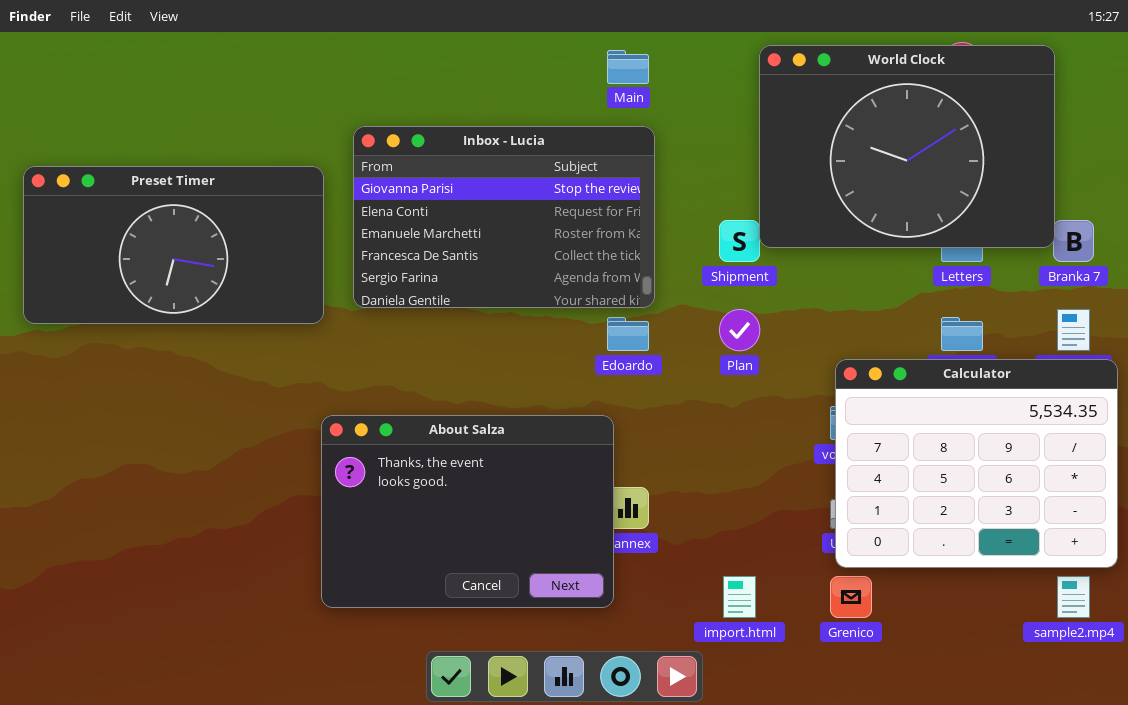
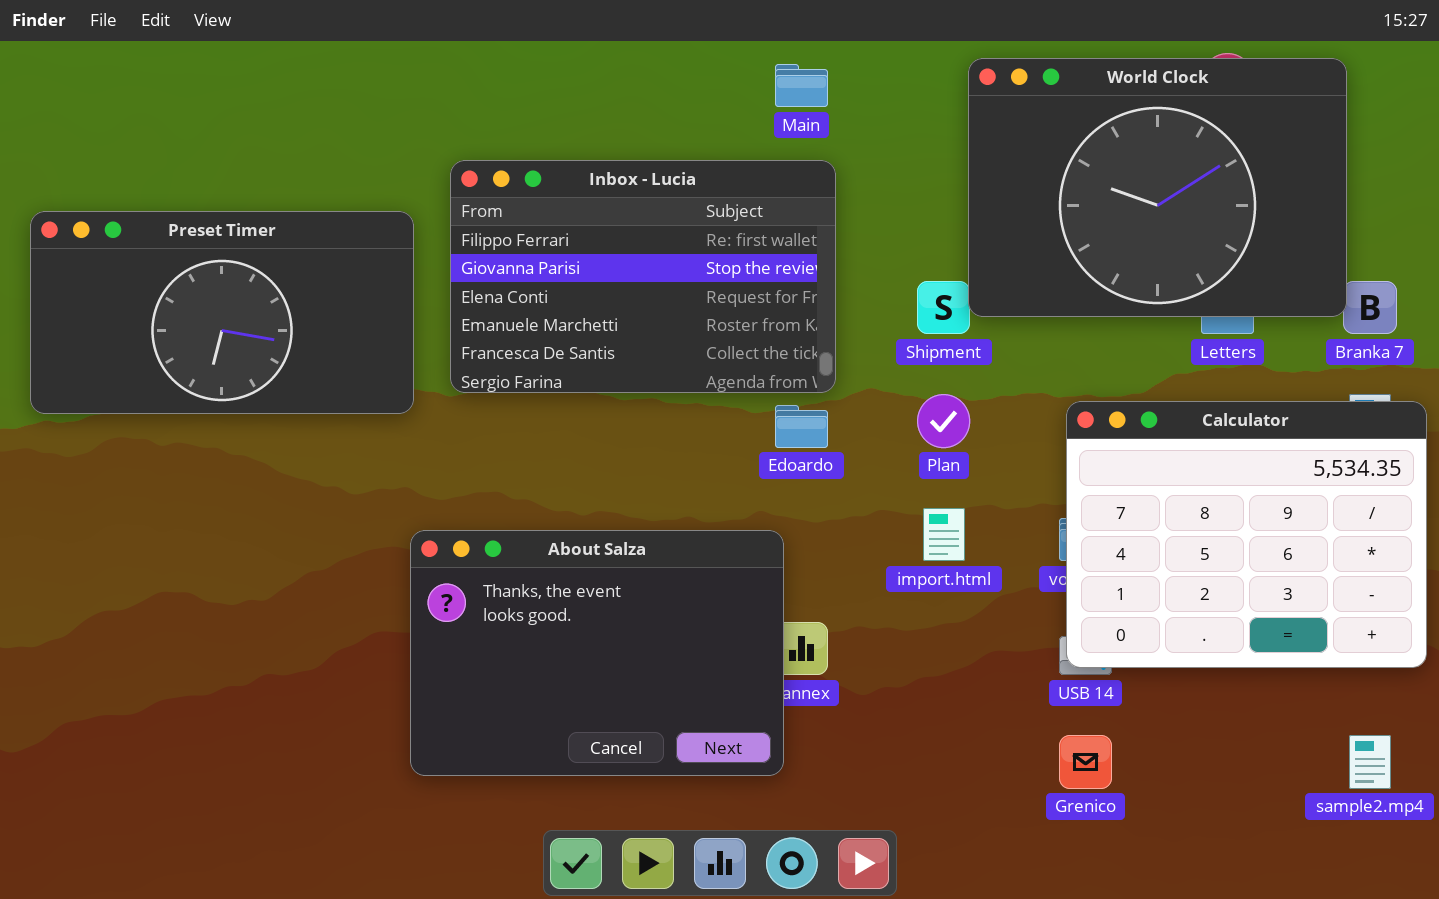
Inbox - Lucia: [353,126,655,308] -> [450,160,836,393], scrolled up 1 row
Calculator: [835,359,1118,568] -> [1066,401,1427,668], moved
import.html: [723,576,756,618] -> [923,508,965,561], moved

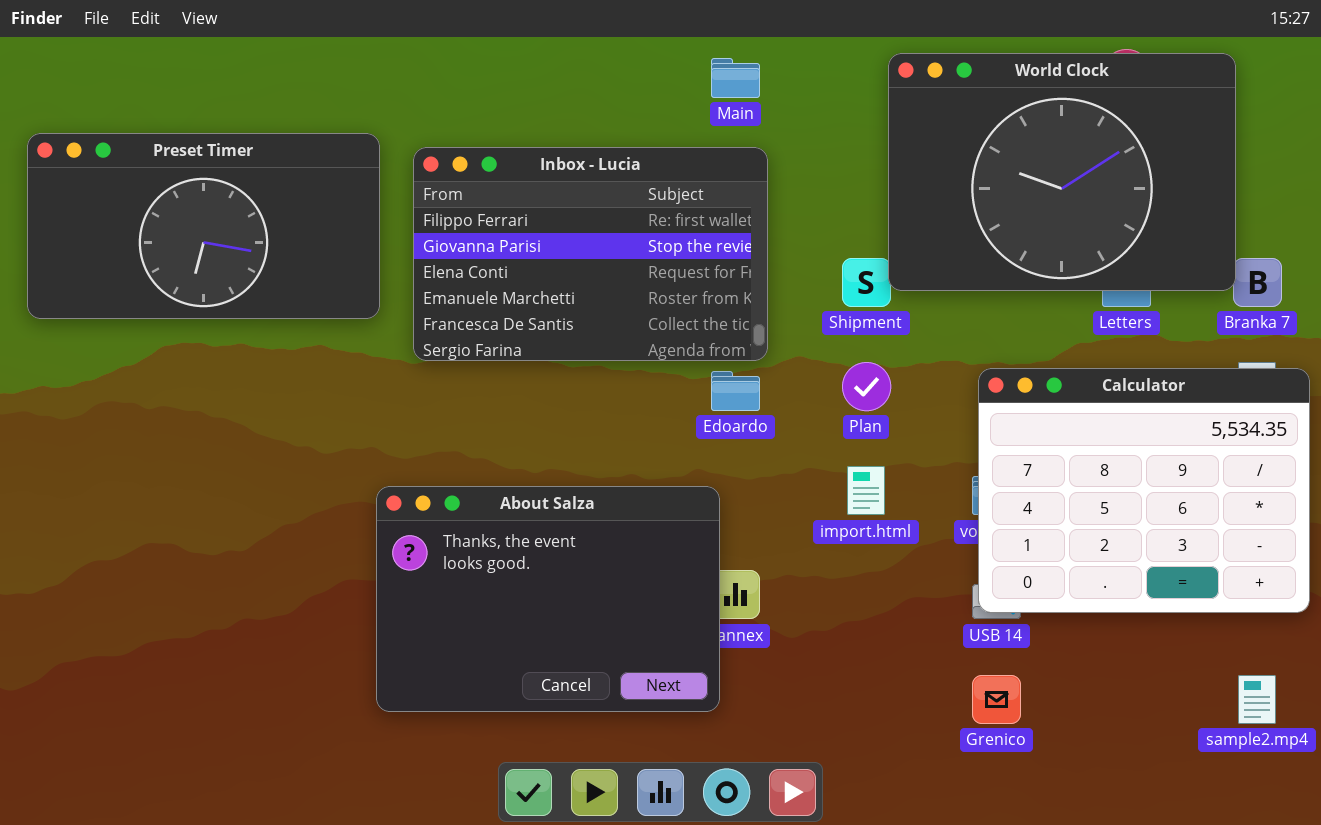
Preset Timer: [30,211,414,414] -> [27,133,380,319], moved

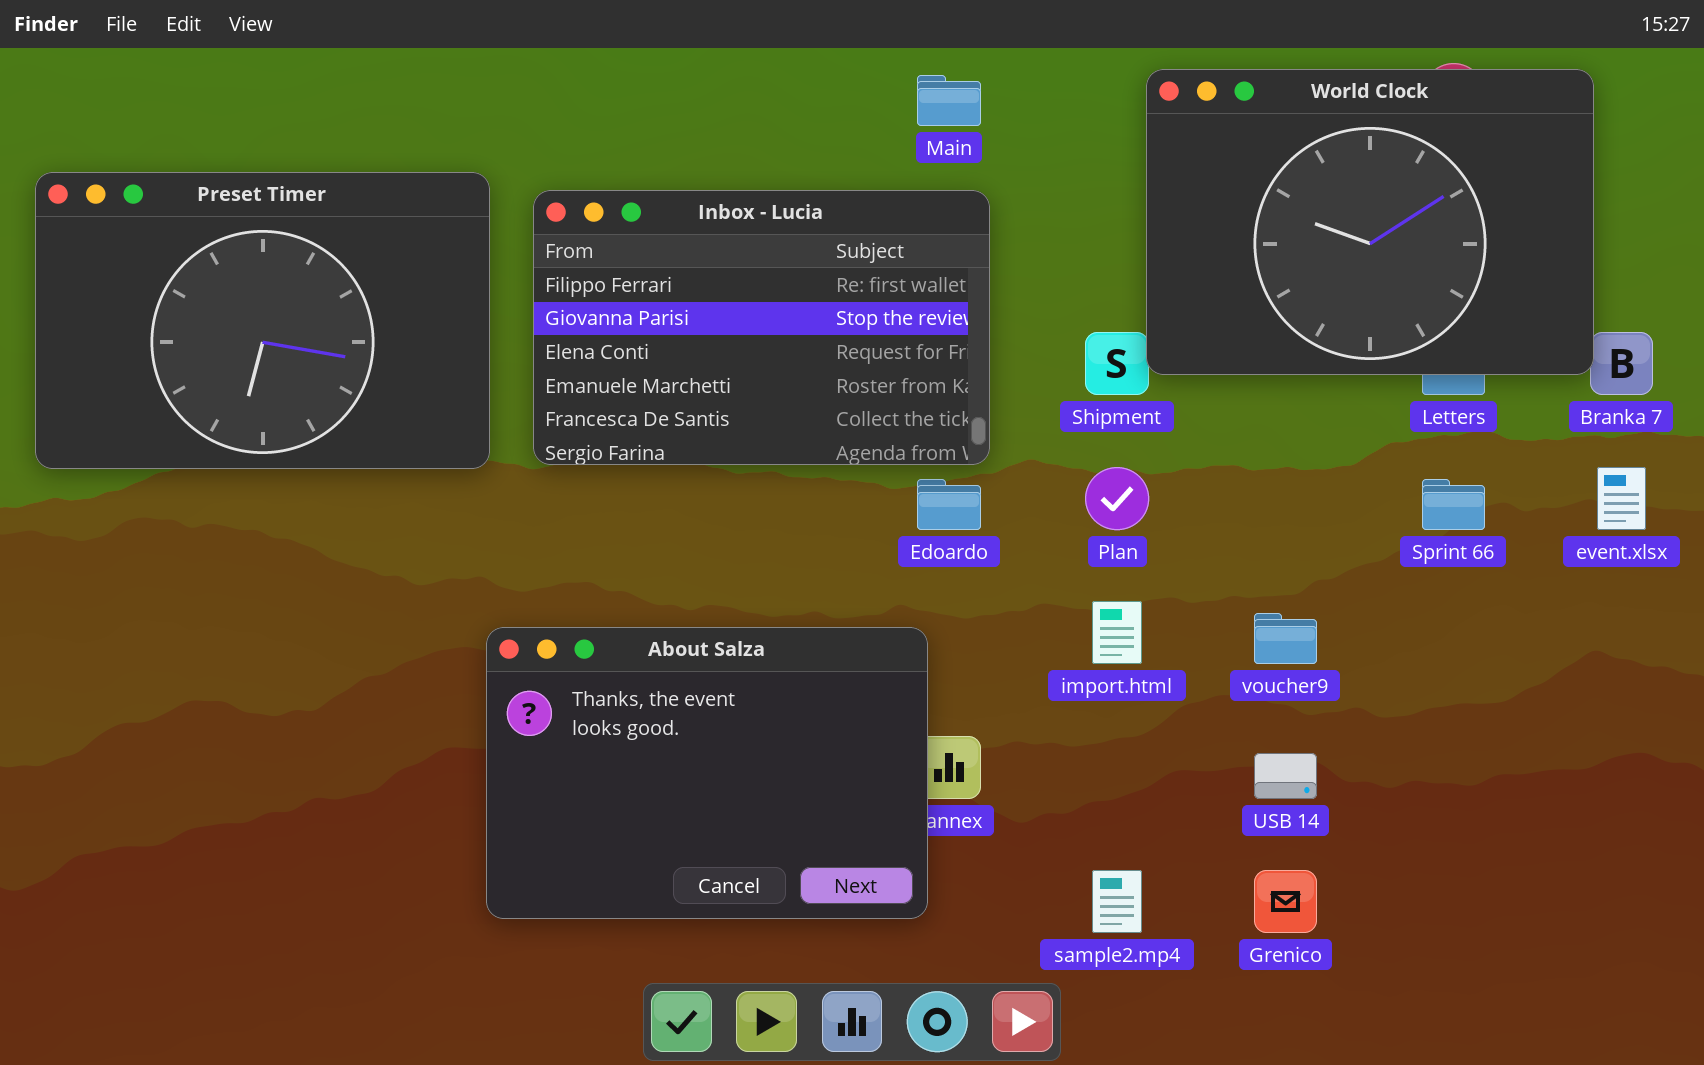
Preset Timer: [27,133,380,319] -> [35,172,490,469], resized
Calculator: [978,368,1310,613] -> none, closed
sample2.mp4: [1238,675,1276,724] -> [1092,870,1142,933], moved

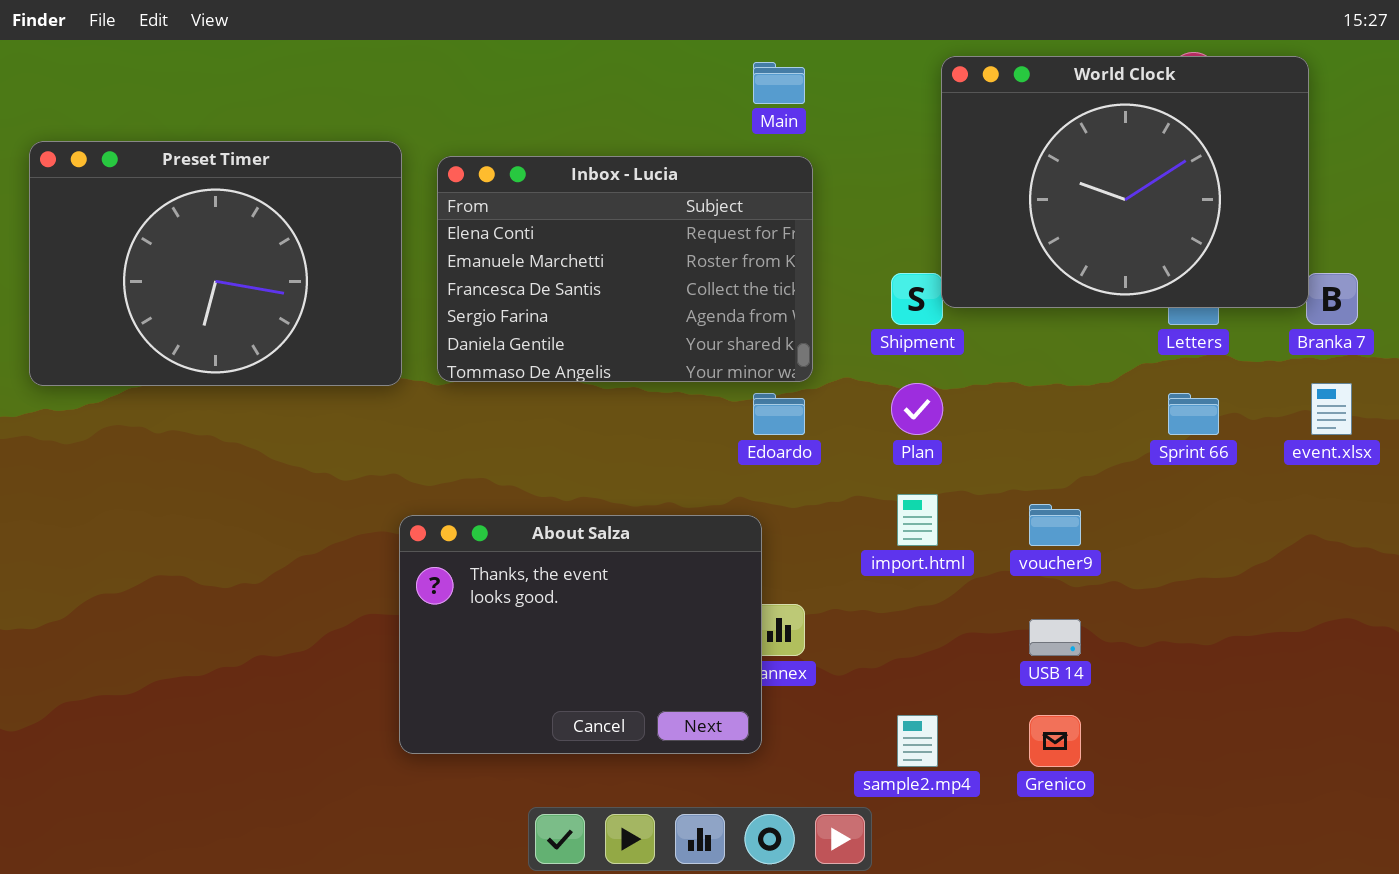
Inbox - Lucia: [533,190,990,465] -> [437,156,813,382], scrolled down 2 rows

